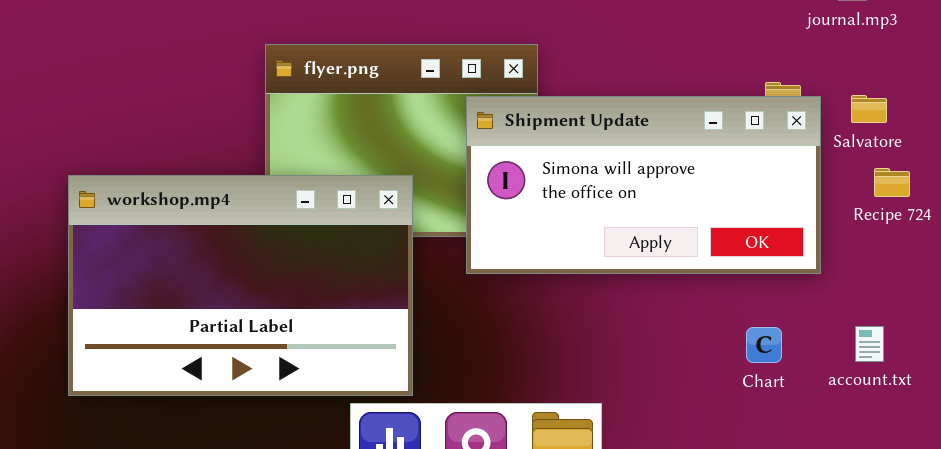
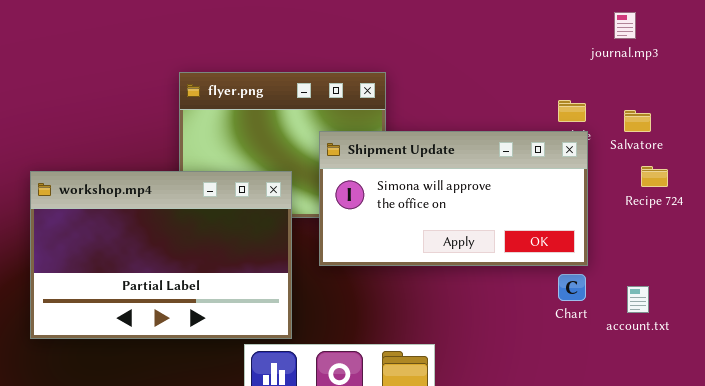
Shipment Update: [466,96,821,274] -> [319,131,588,266], moved
Chart: [746,327,782,363] -> [558,274,586,301], moved

